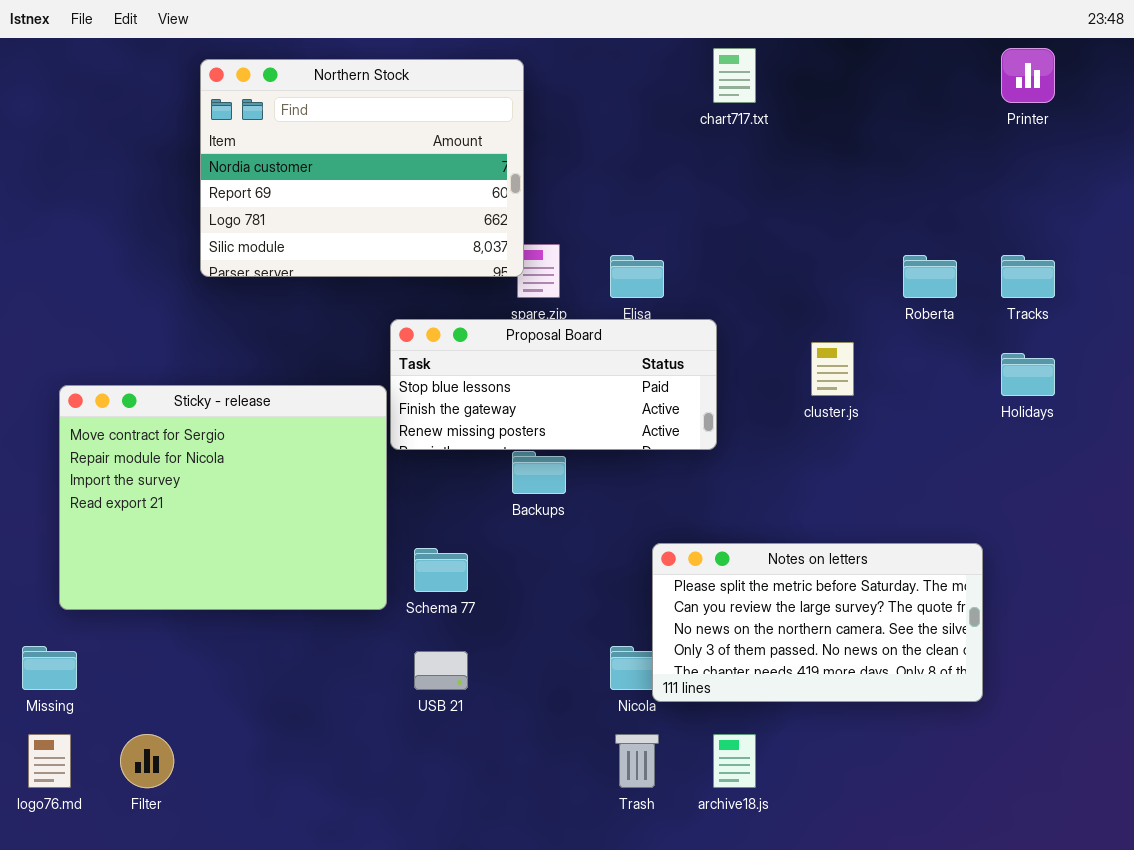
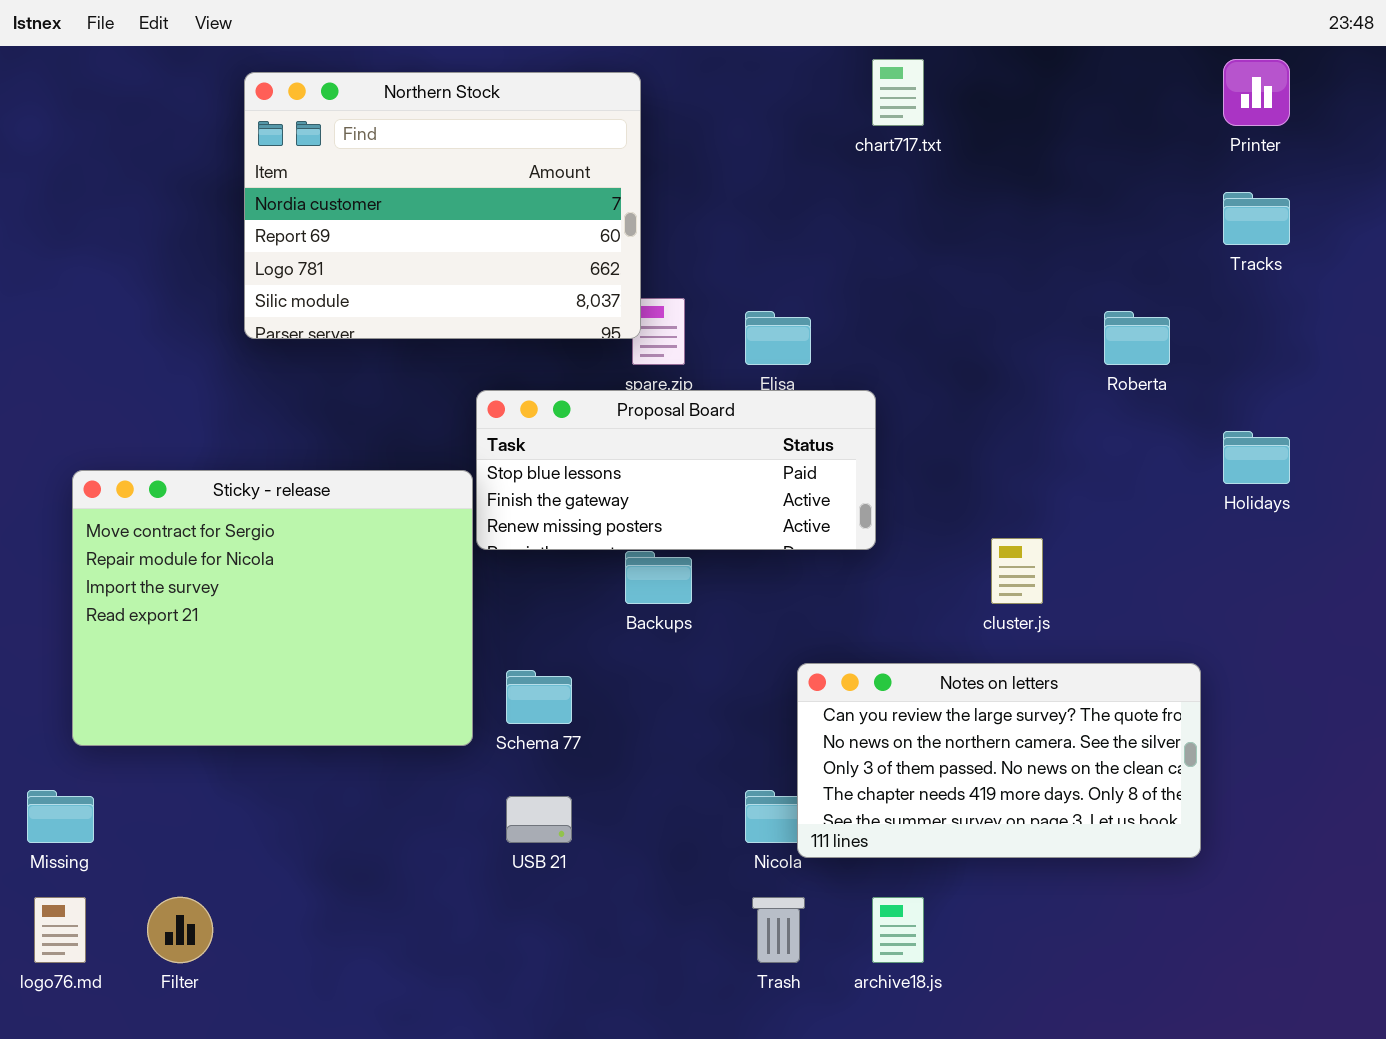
Tracks: [1001,255,1055,298] -> [1223,192,1290,245], moved
cluster.js: [811,342,854,396] -> [991,538,1043,604], moved
Notes on letters: [652,543,983,702] -> [797,663,1201,858], scrolled down 1 row

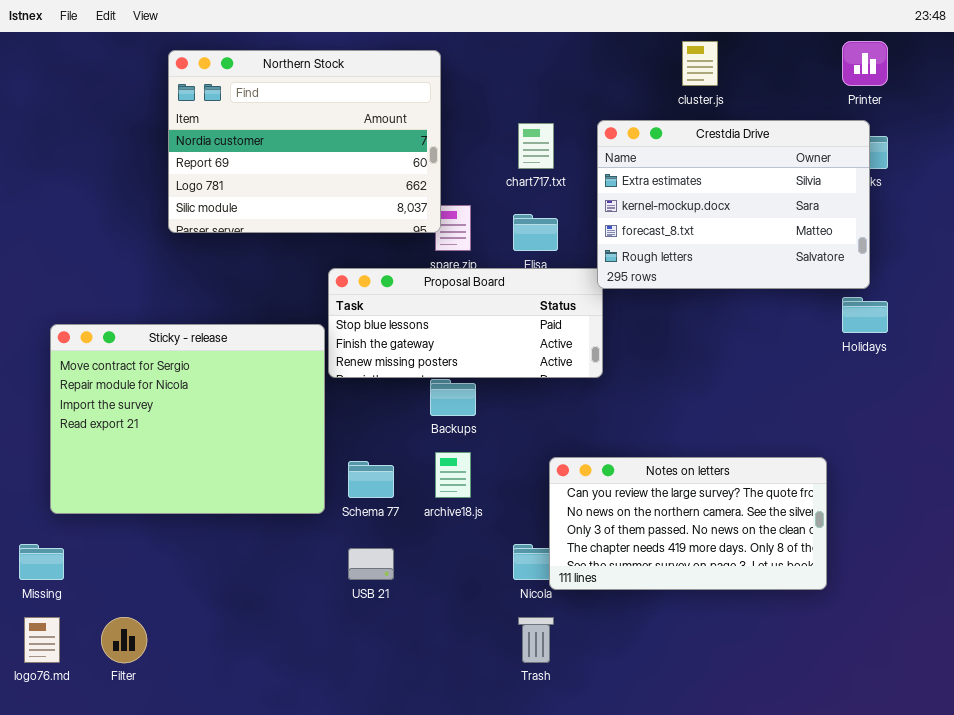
chart717.txt: [872,59,924,126] -> [518,123,554,169], moved
Crestdia Drive: none -> [597,120,870,289], opened
cluster.js: [991,538,1043,604] -> [682,41,718,86], moved
archive18.js: [872,897,924,963] -> [435,452,471,498], moved

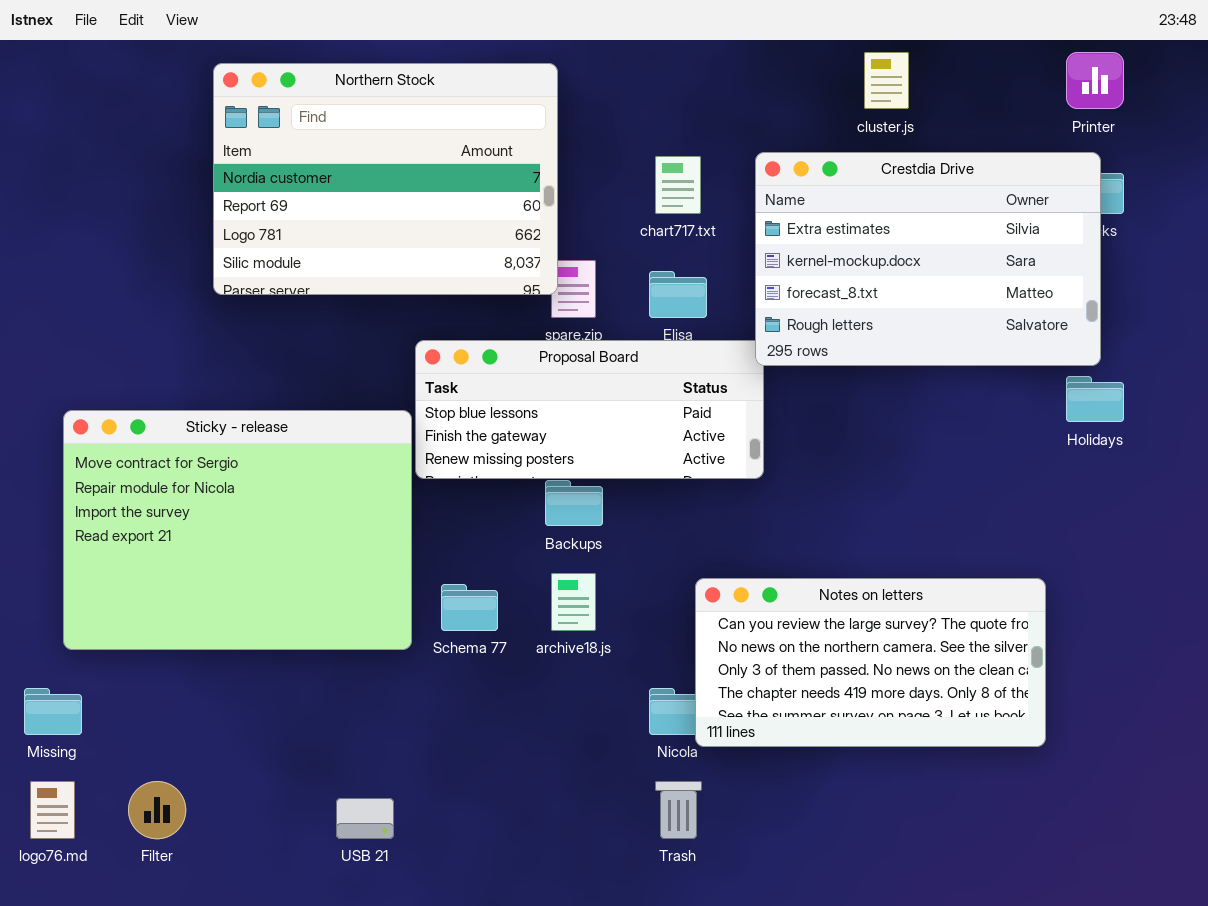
USB 21: [348,548,394,580] -> [336,798,394,839], moved

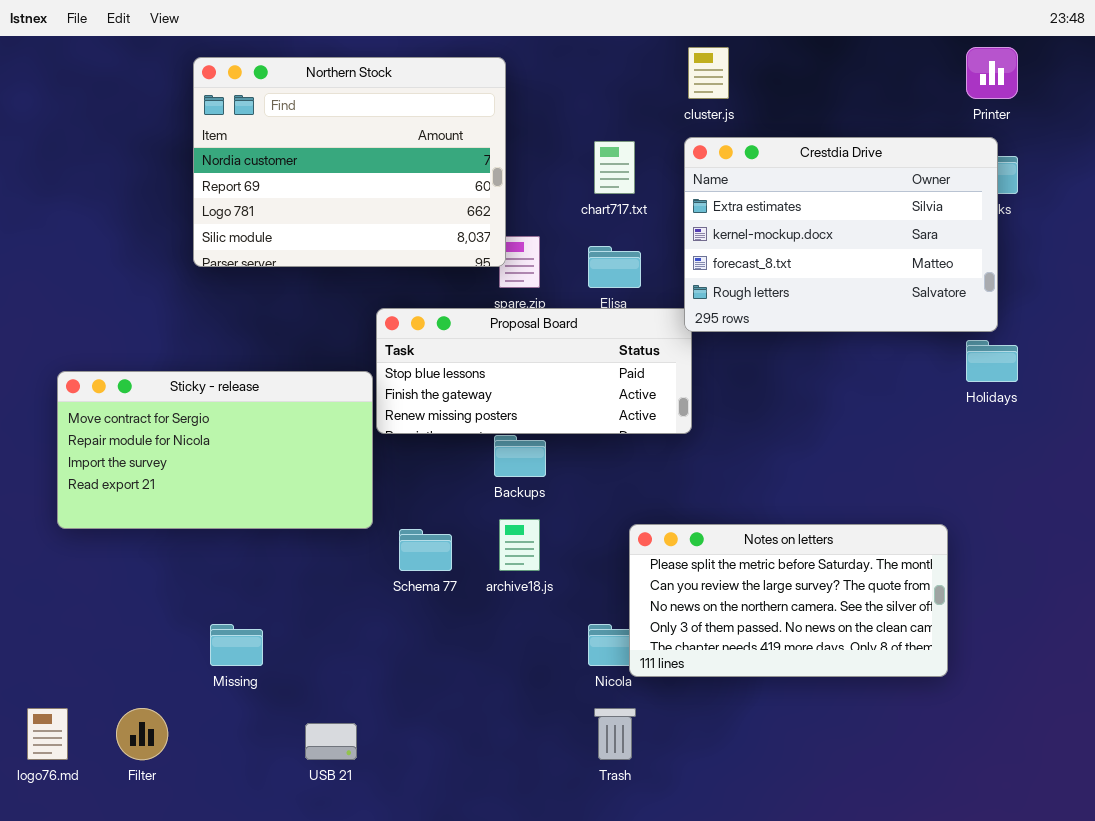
cluster.js: [864,52,909,109] -> [688,47,729,99], moved
Sticky - release: [63,410,412,650] -> [57,371,373,529], resized
Notes on letters: [695,578,1046,747] -> [629,524,948,677], scrolled up 1 row
Missing: [24,688,82,735] -> [210,624,263,666], moved

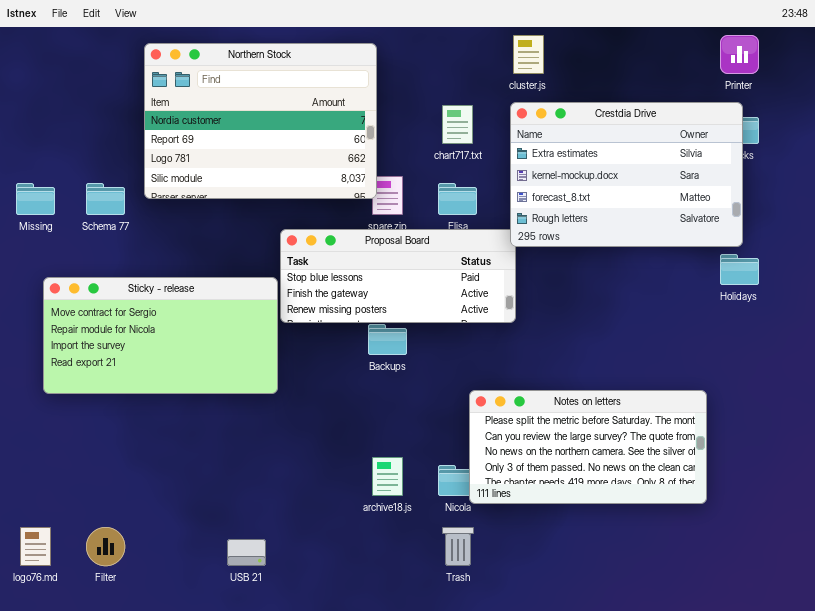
archive18.js: [499,519,540,571] -> [372,457,403,496], moved
Schema 77: [399,529,452,571] -> [86,183,125,215], moved
Missing: [210,624,263,666] -> [16,183,55,215], moved

